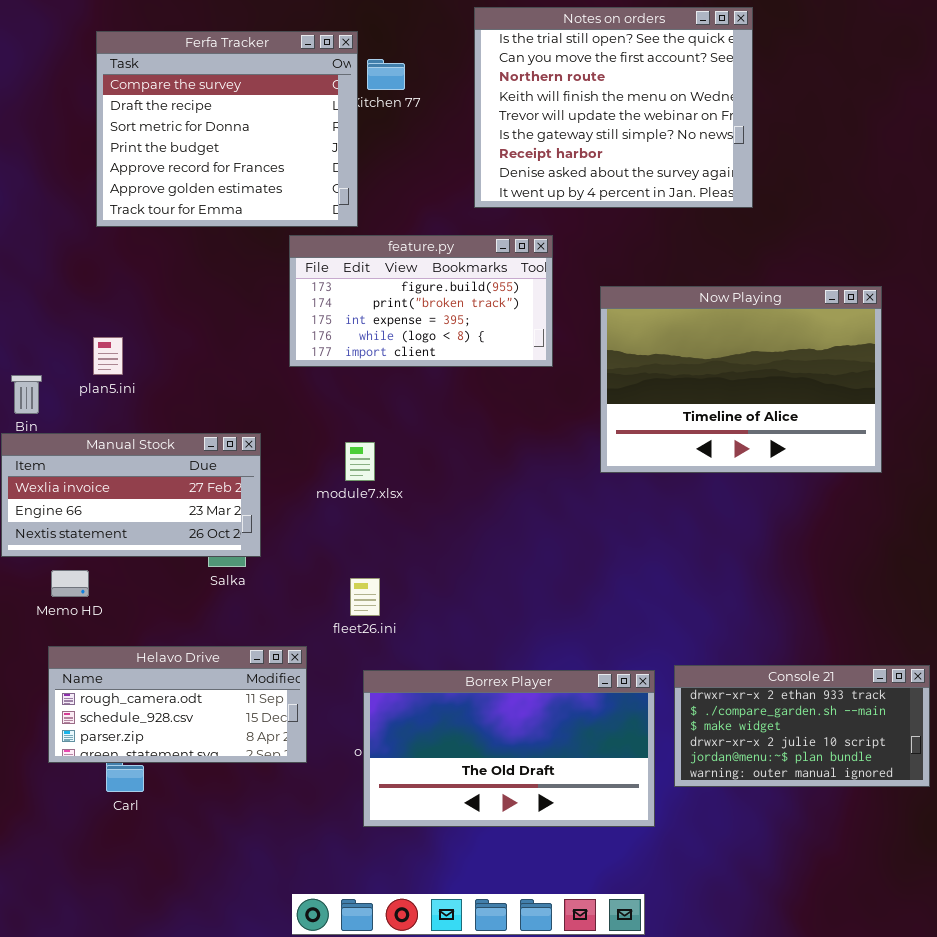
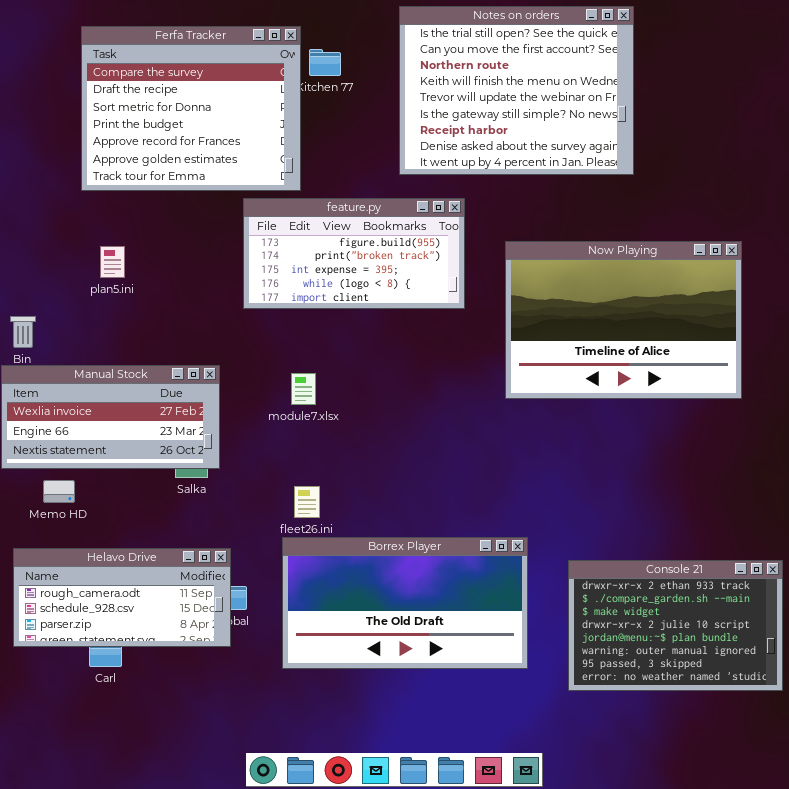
plan5.ini: [93,337,123,375] -> [100,246,125,278], moved
Helavo Drive: [48,646,307,763] -> [13,548,231,647], moved
Console 21: [674,665,930,787] -> [568,560,783,691], resized
Borrex Player: [363,670,655,827] -> [282,537,528,669], moved

